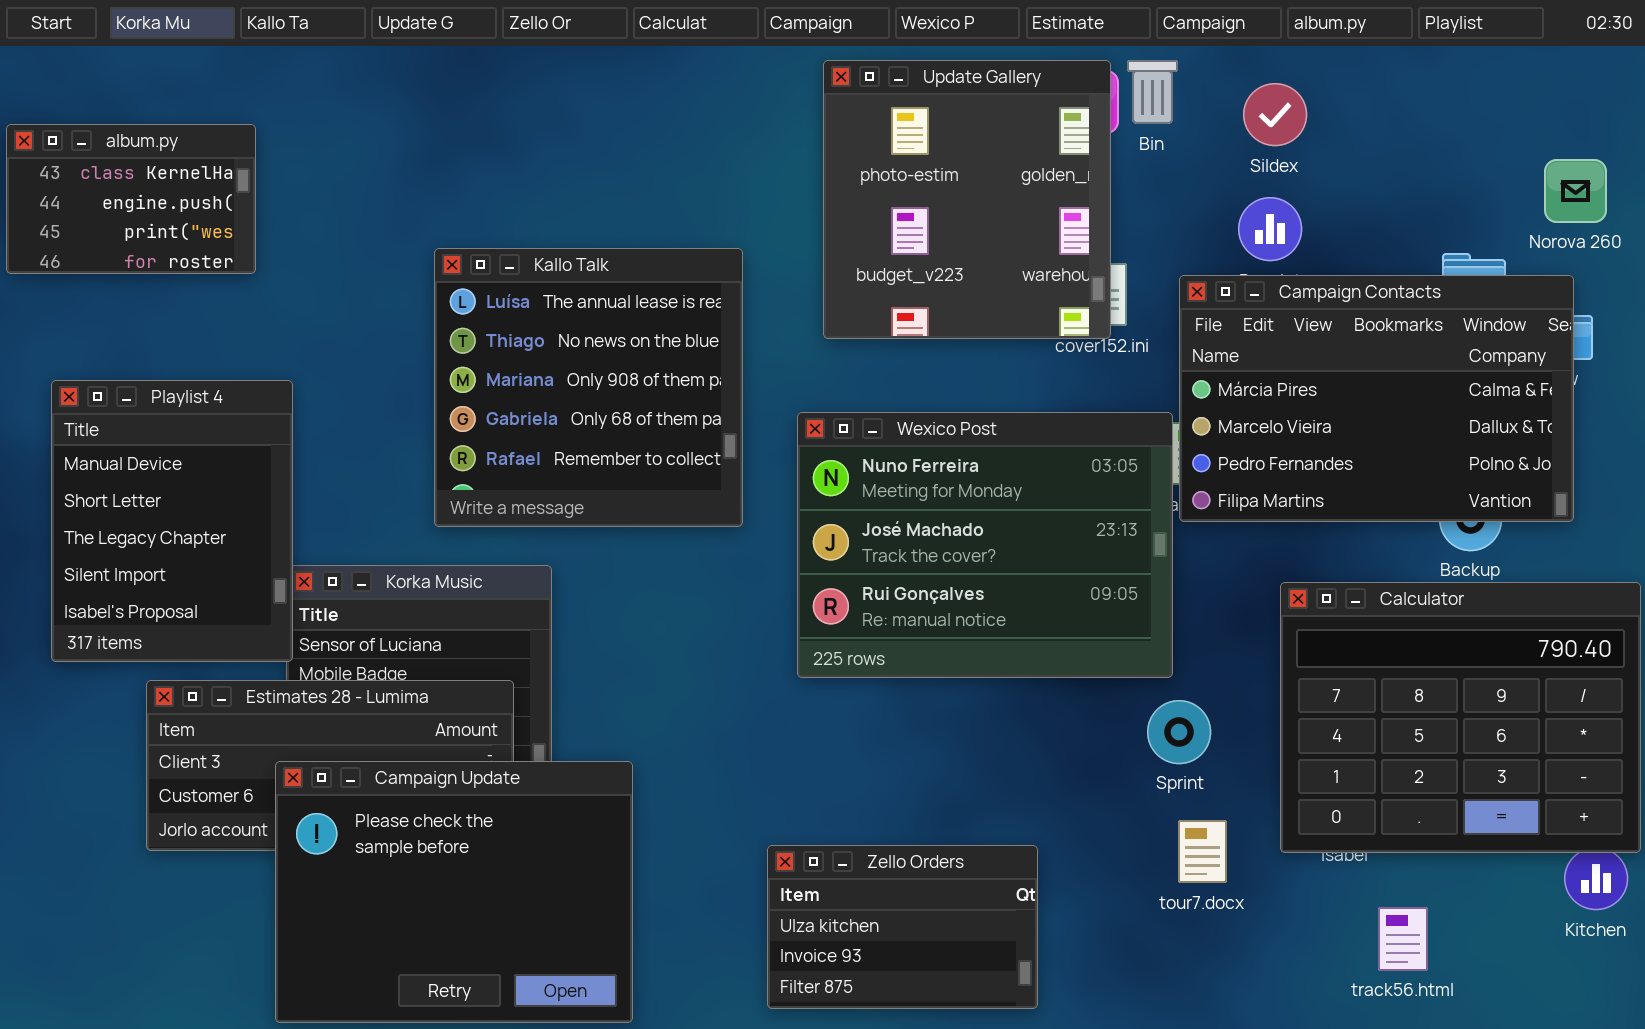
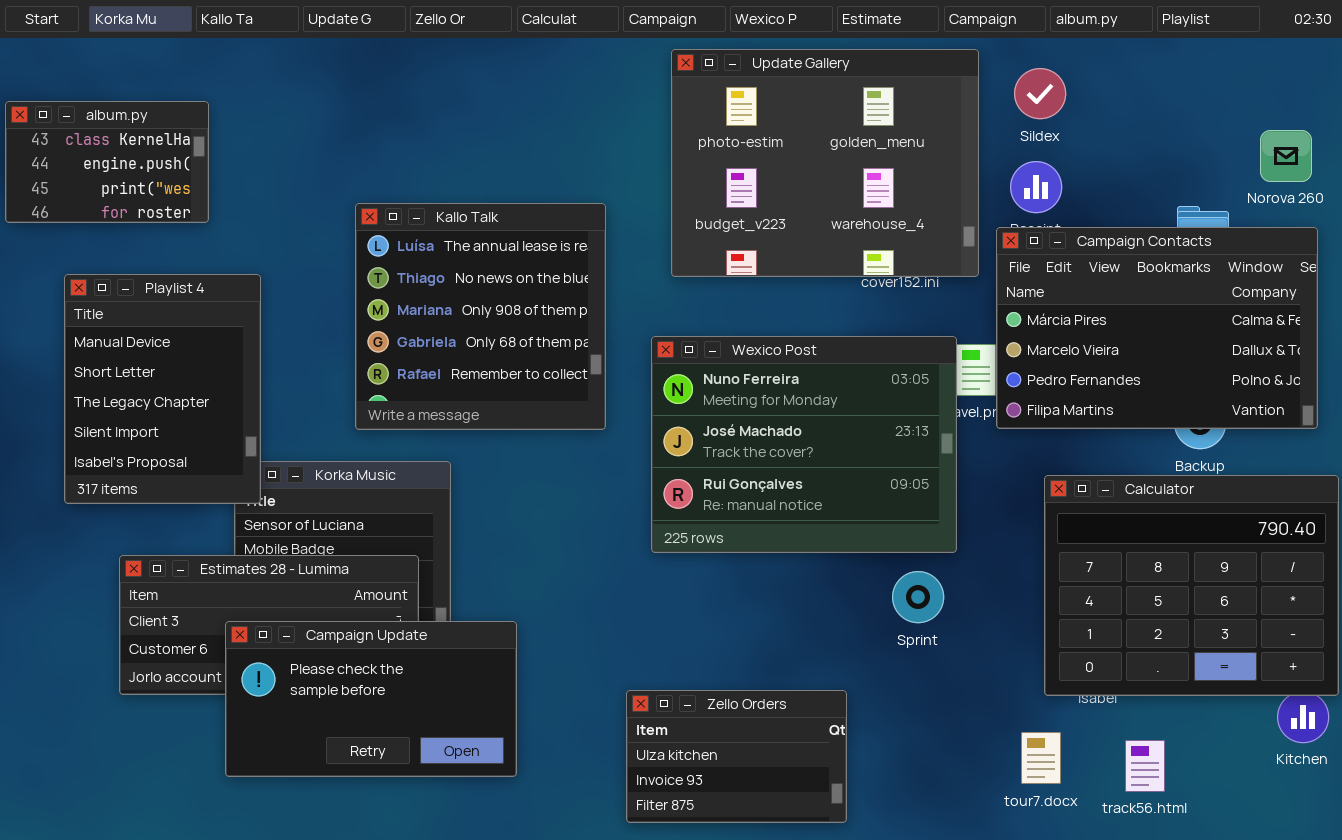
Update Gallery: [823,60,1111,339] -> [671,49,979,277], resized
Campaign Contacts: [1179,275,1574,522] -> [996,227,1318,429], moved
Playlist 4: [51,380,293,662] -> [64,274,261,504], moved
Sprint: [1147,700,1211,764] -> [892,571,944,623], moved
Campaign Update: [275,761,633,1023] -> [225,621,517,777], resized
tour7.docx: [1178,820,1227,883] -> [1021,732,1061,784], moved

